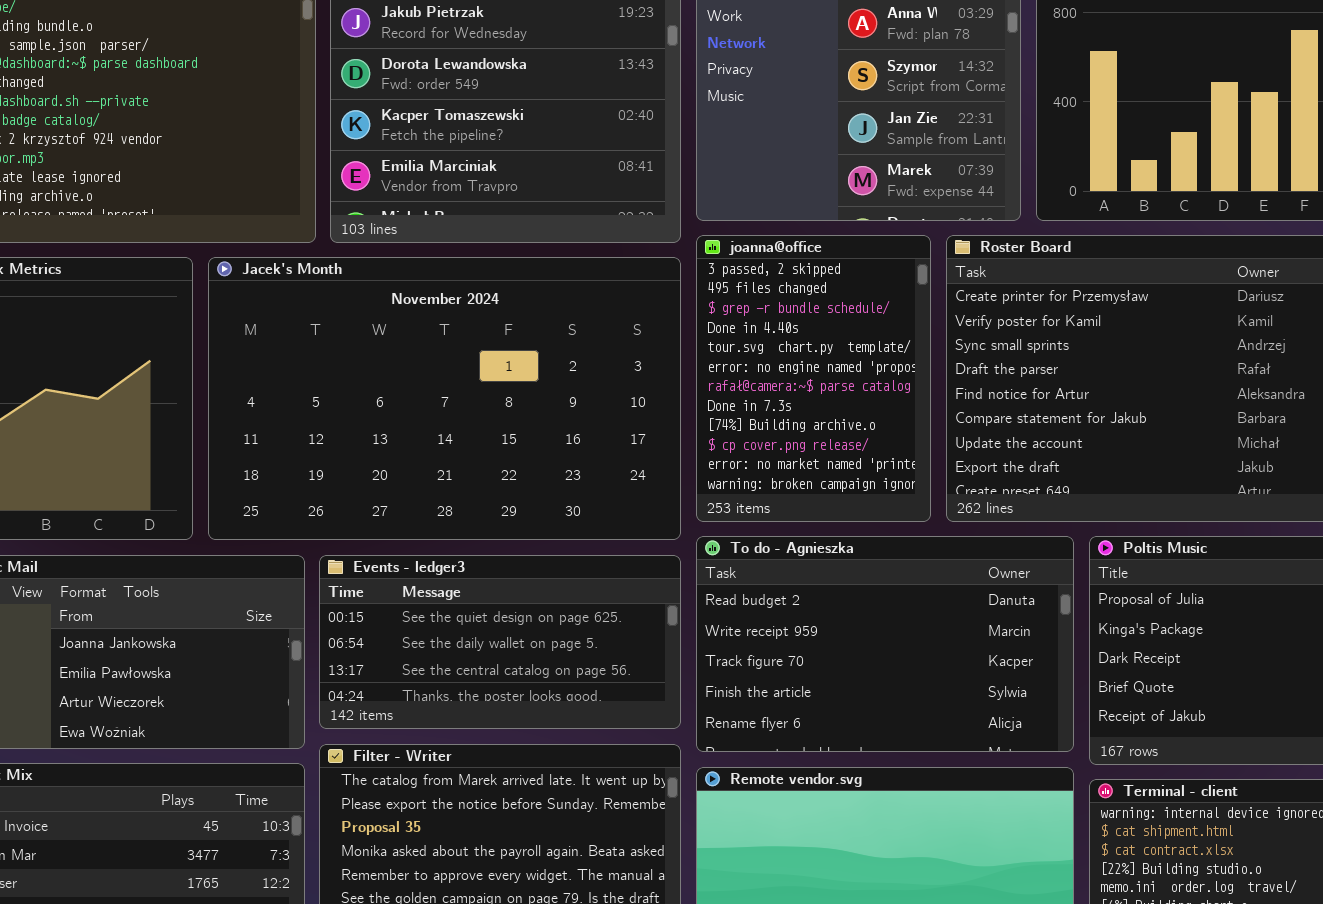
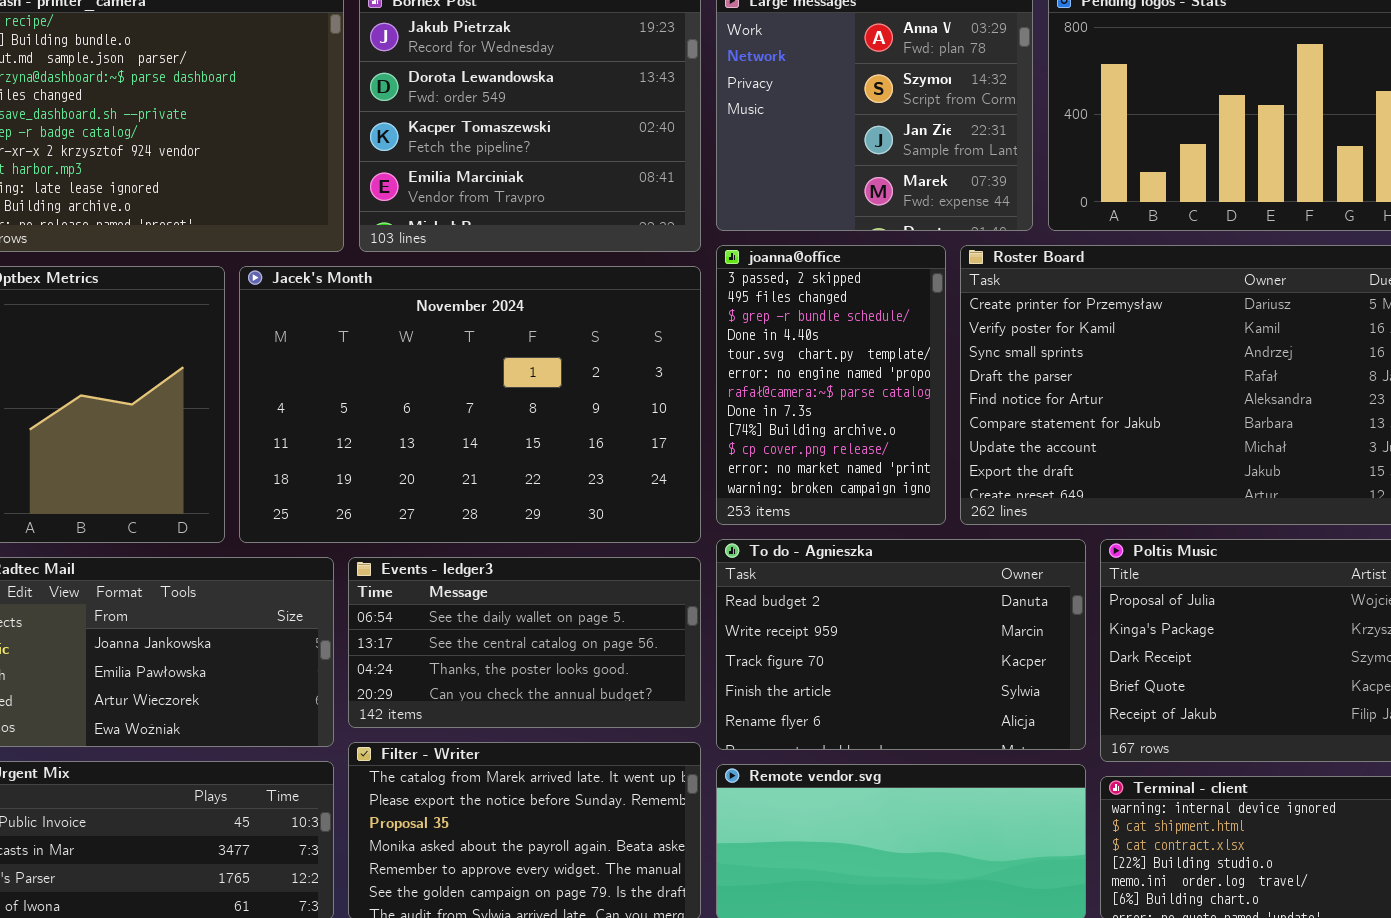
Events - ledger3: [319,555,681,729] -> [348,557,701,728], scrolled down 1 row

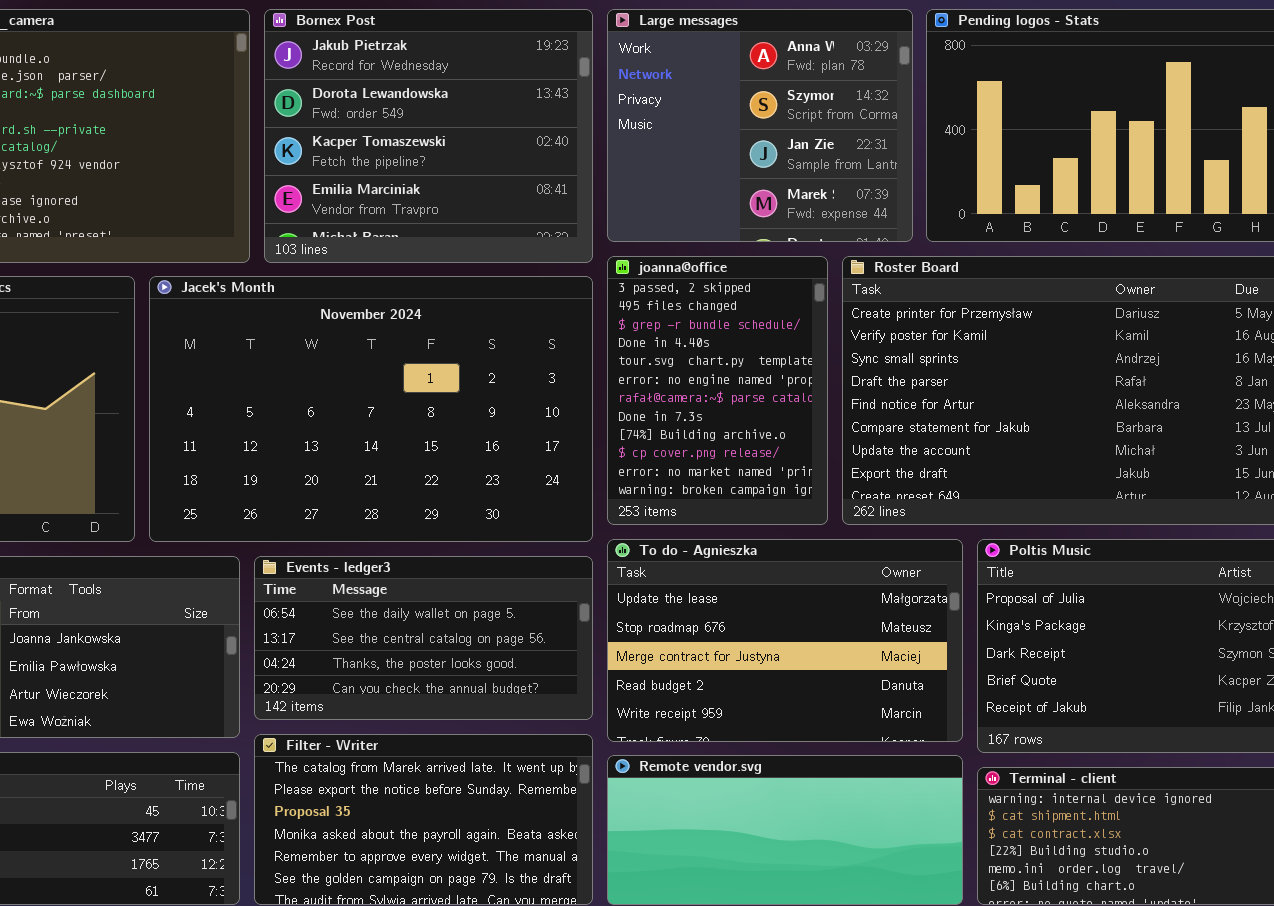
To do - Agnieszka: [716,539,1086,750] -> [607,539,963,742], scrolled up 3 rows

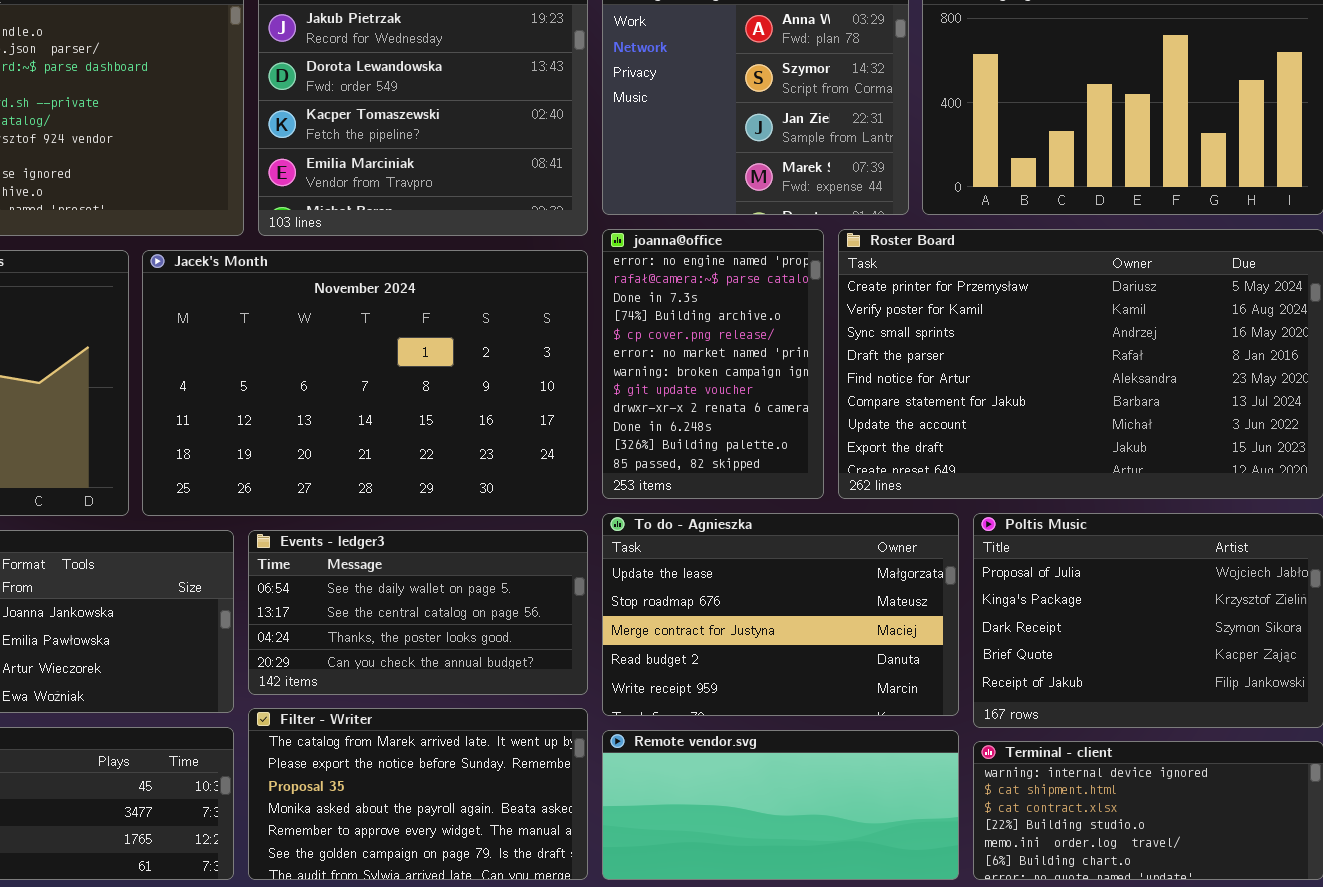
joanna@office: [607,256,828,525] -> [602,229,824,499], scrolled down 5 rows

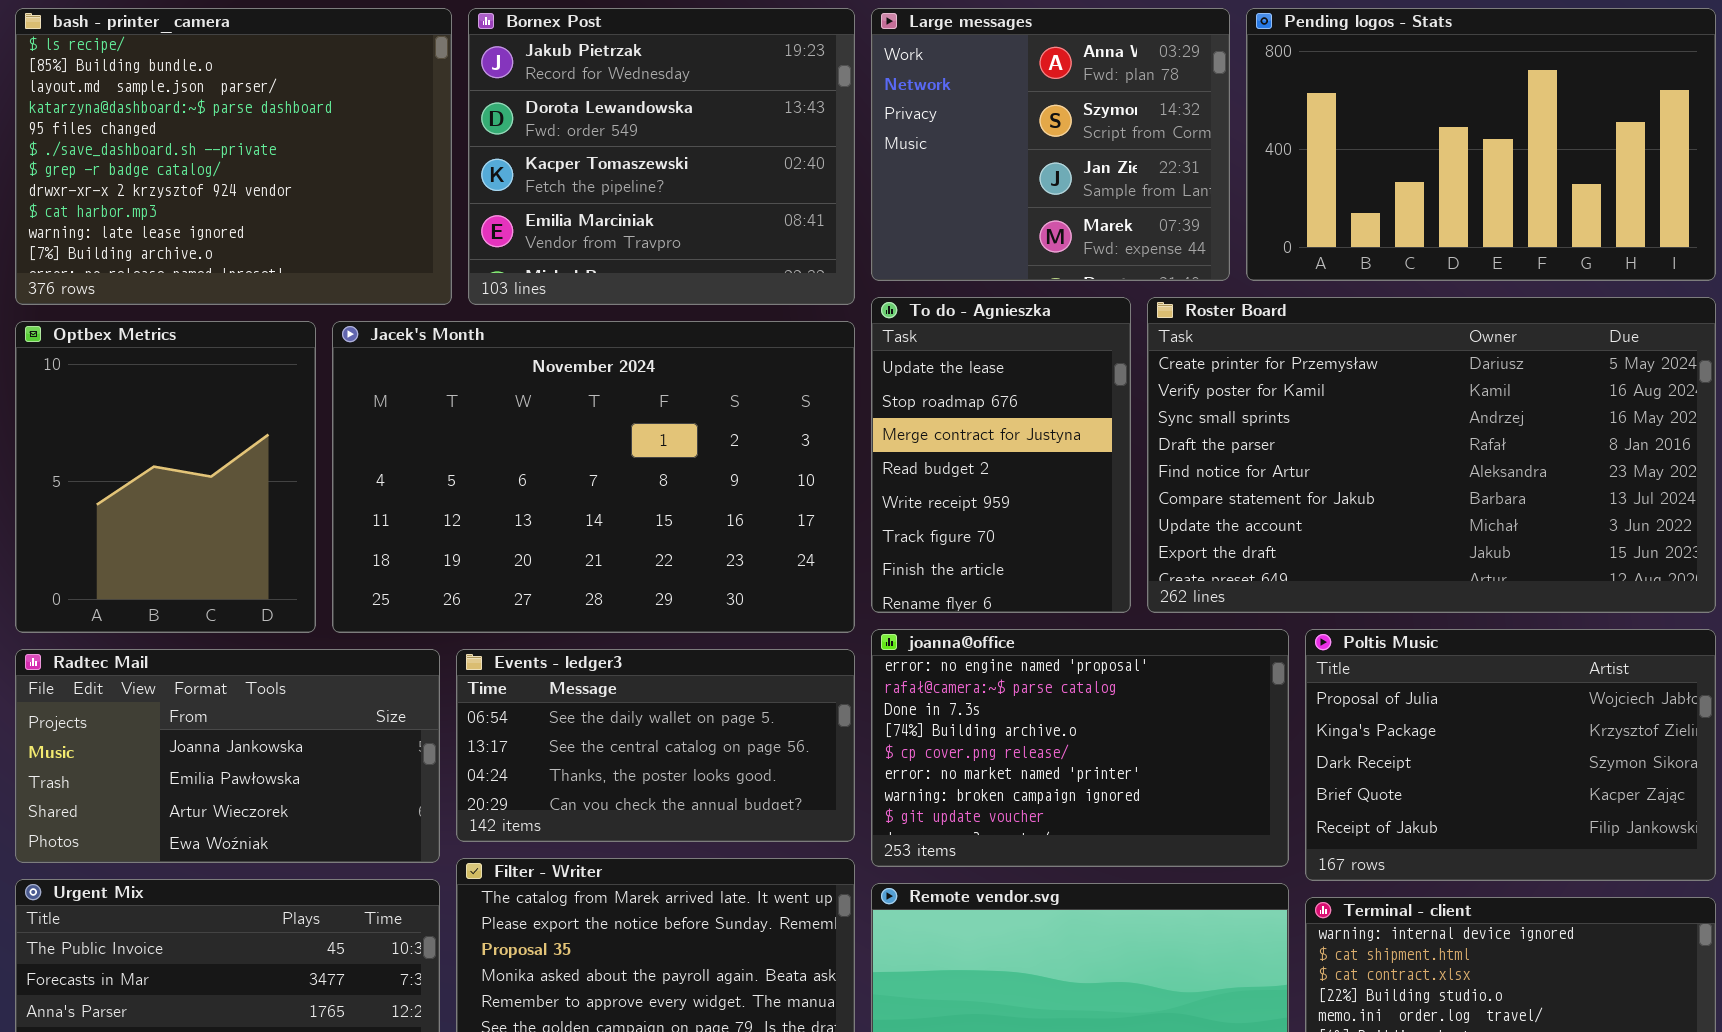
joanna@office: [602,229,824,499] -> [871,629,1289,867], moved, resized
To do - Agnieszka: [602,513,959,716] -> [871,297,1131,613], moved, resized

